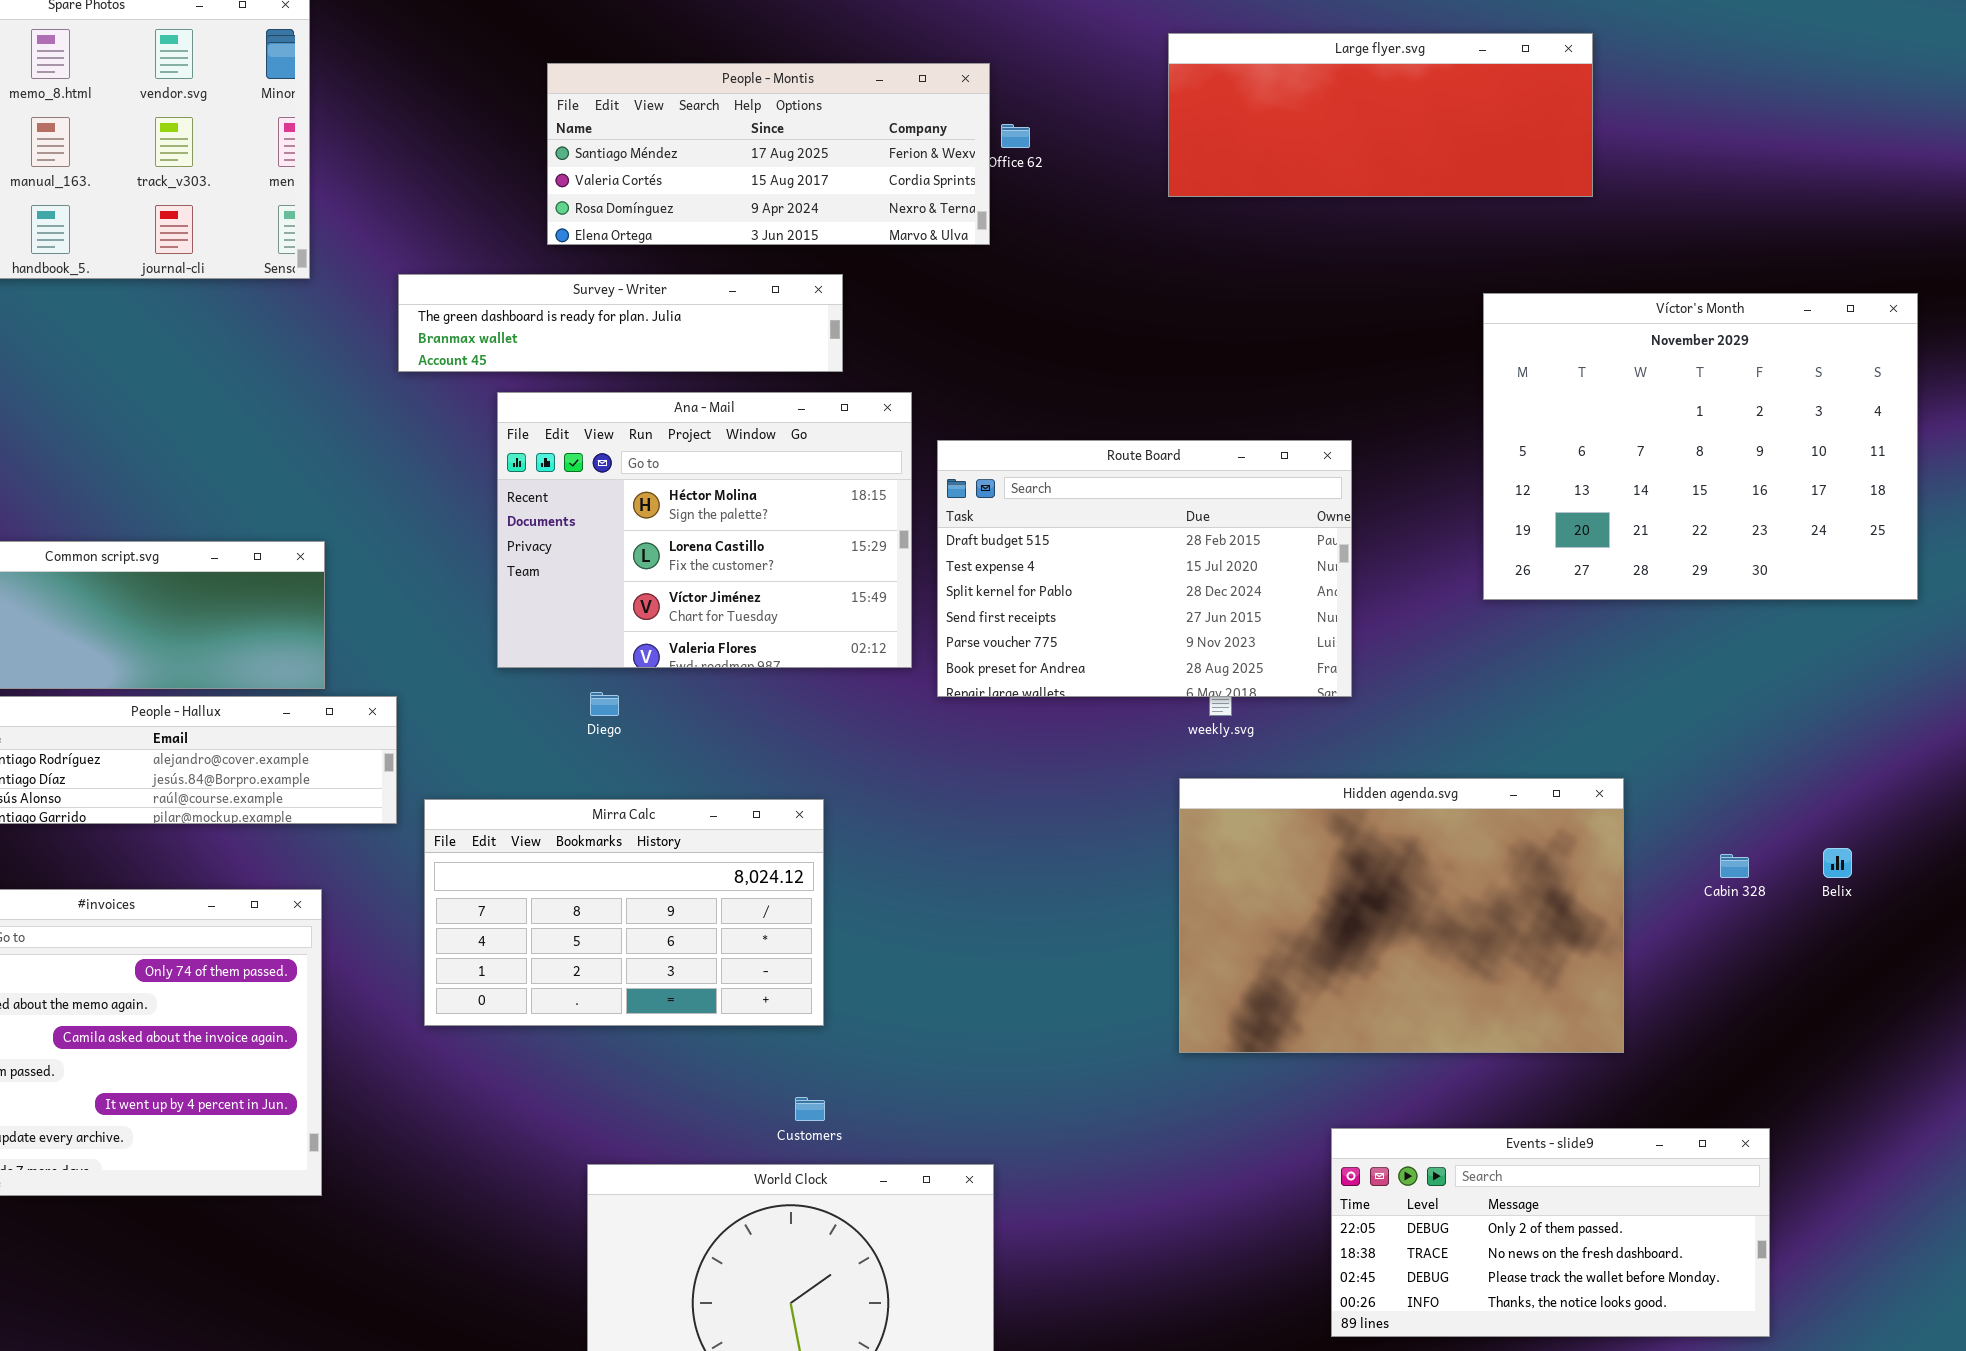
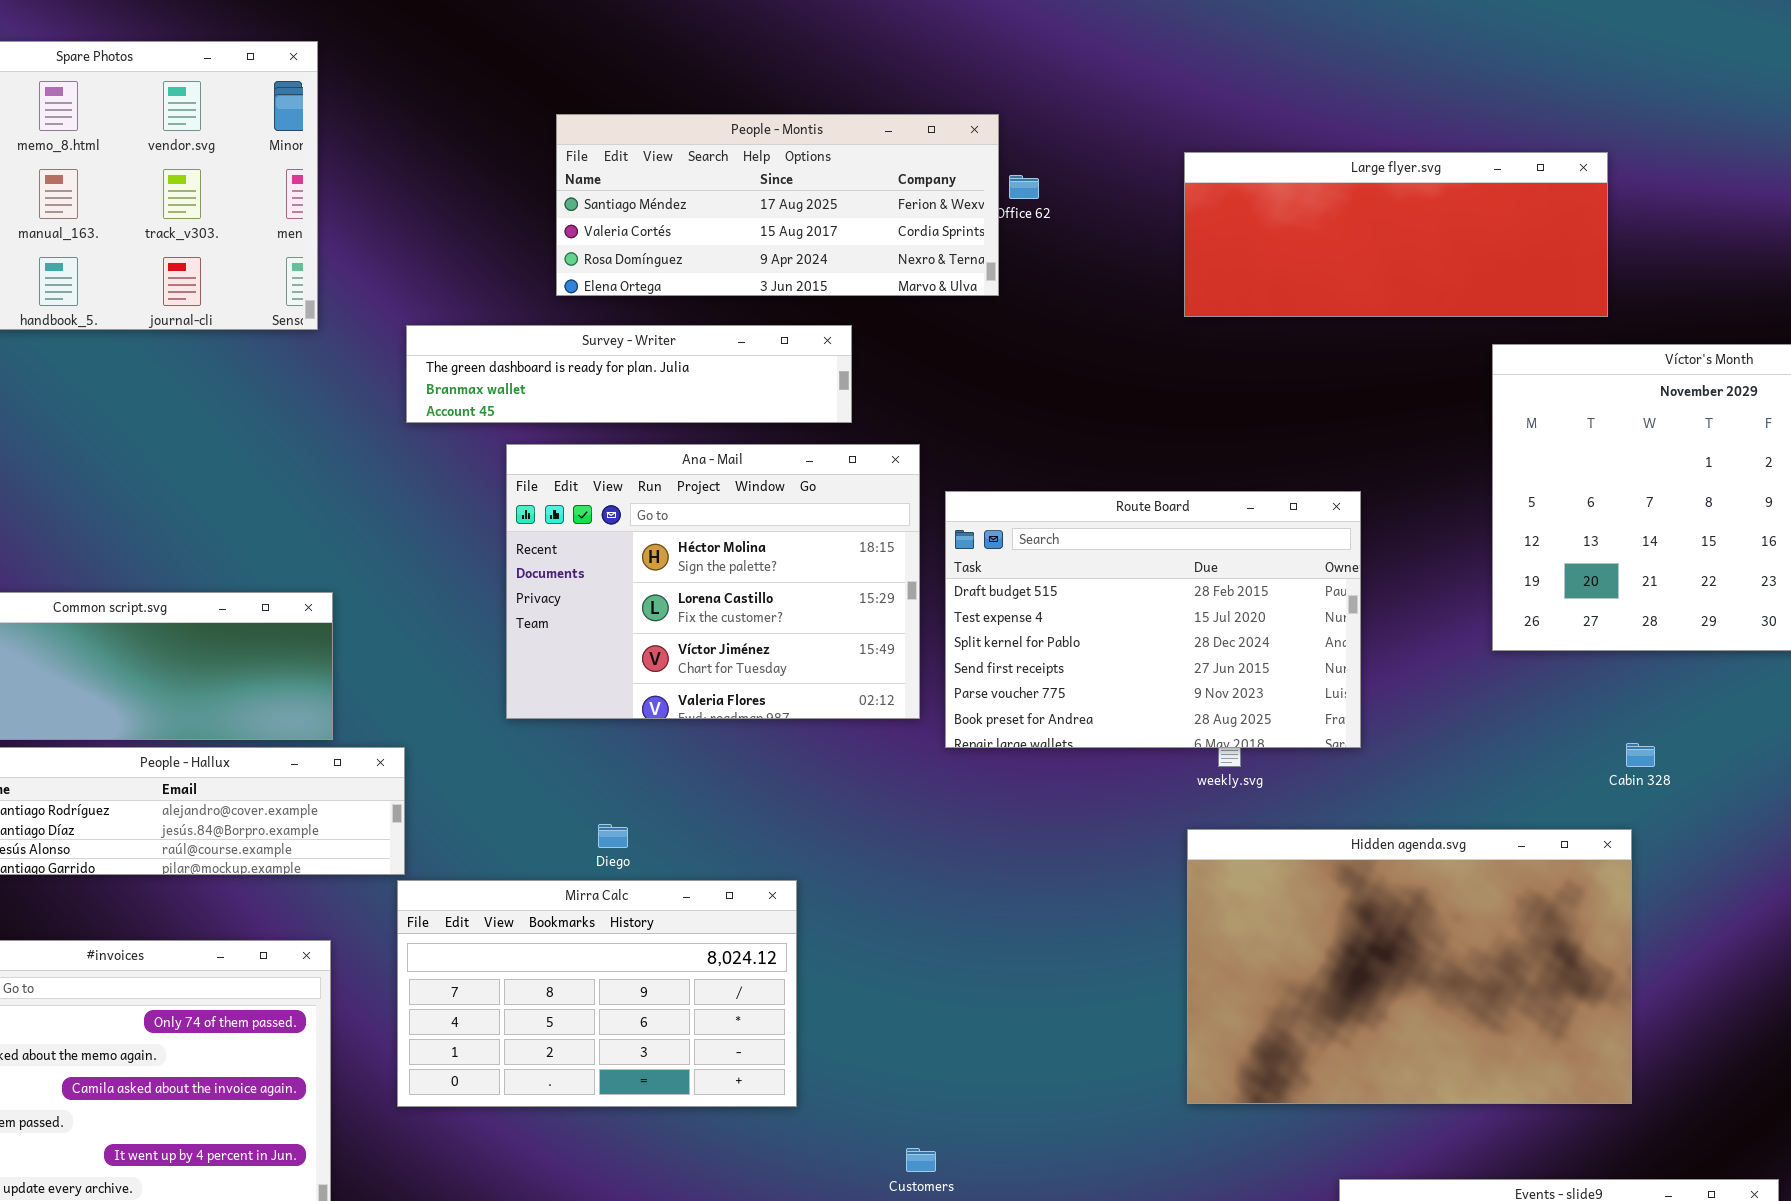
Large flyer.svg: [1168,33,1593,197] -> [1184,152,1608,317], moved
Diego: [590,692,619,716] -> [598,824,628,848], moved
Mirra Calc: [424,799,824,1026] -> [397,880,797,1107], moved
Cabin 328: [1720,854,1749,878] -> [1626,743,1655,767], moved
Customers: [795,1097,825,1121] -> [906,1148,936,1172], moved

